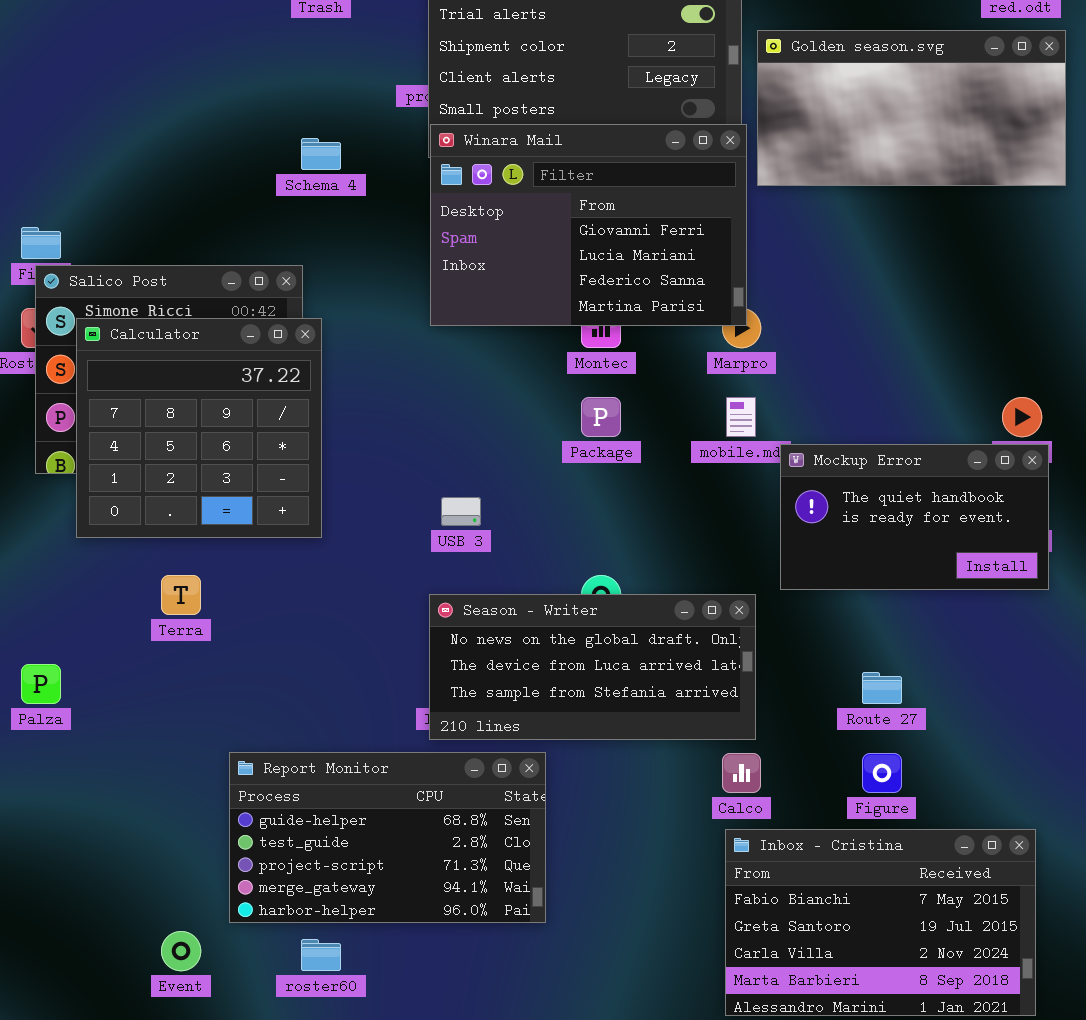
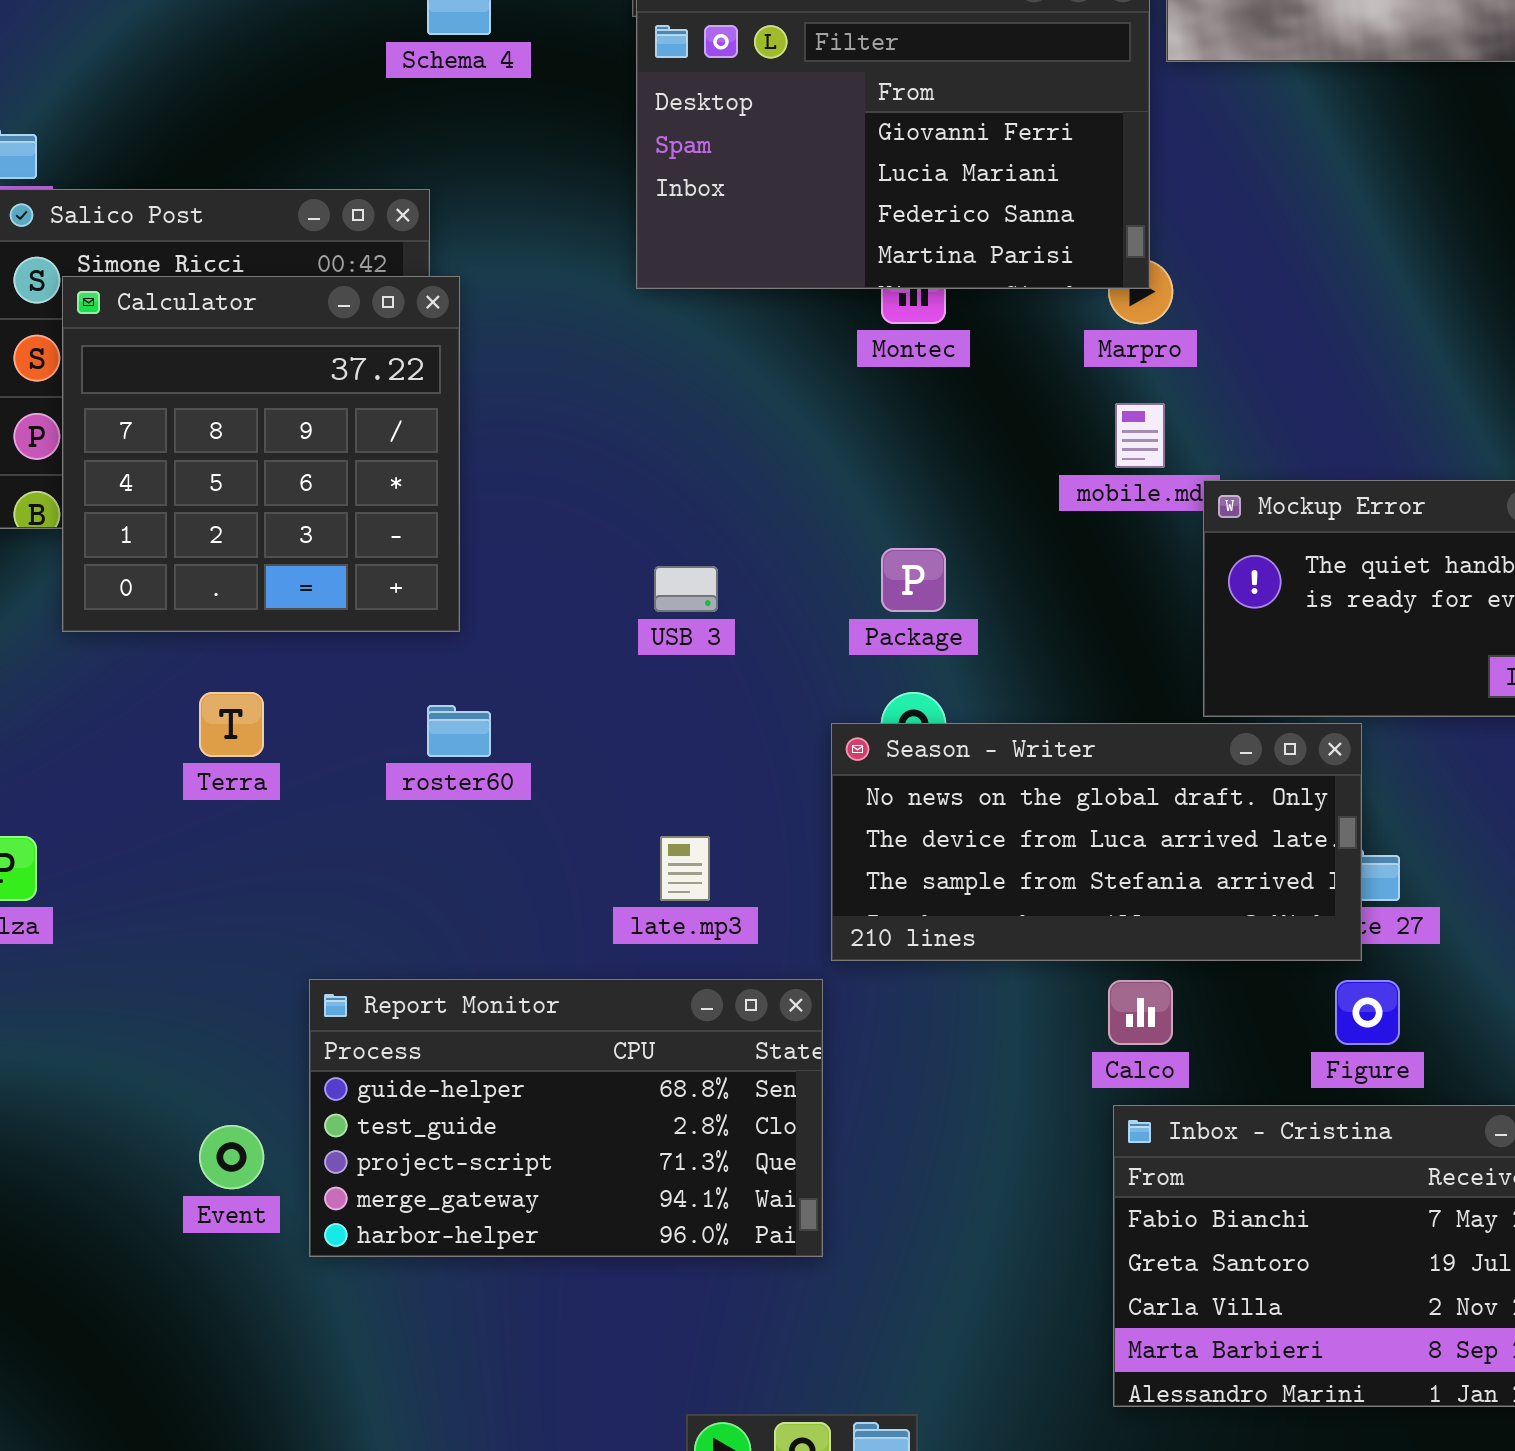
Package: [581,397,621,437] -> [881,548,946,612], moved
Season - Writer: [429,594,756,740] -> [831,723,1362,961], moved
Event: [161,931,201,971] -> [199,1125,264,1189], moved
roster60: [301,939,341,971] -> [427,705,491,757], moved

